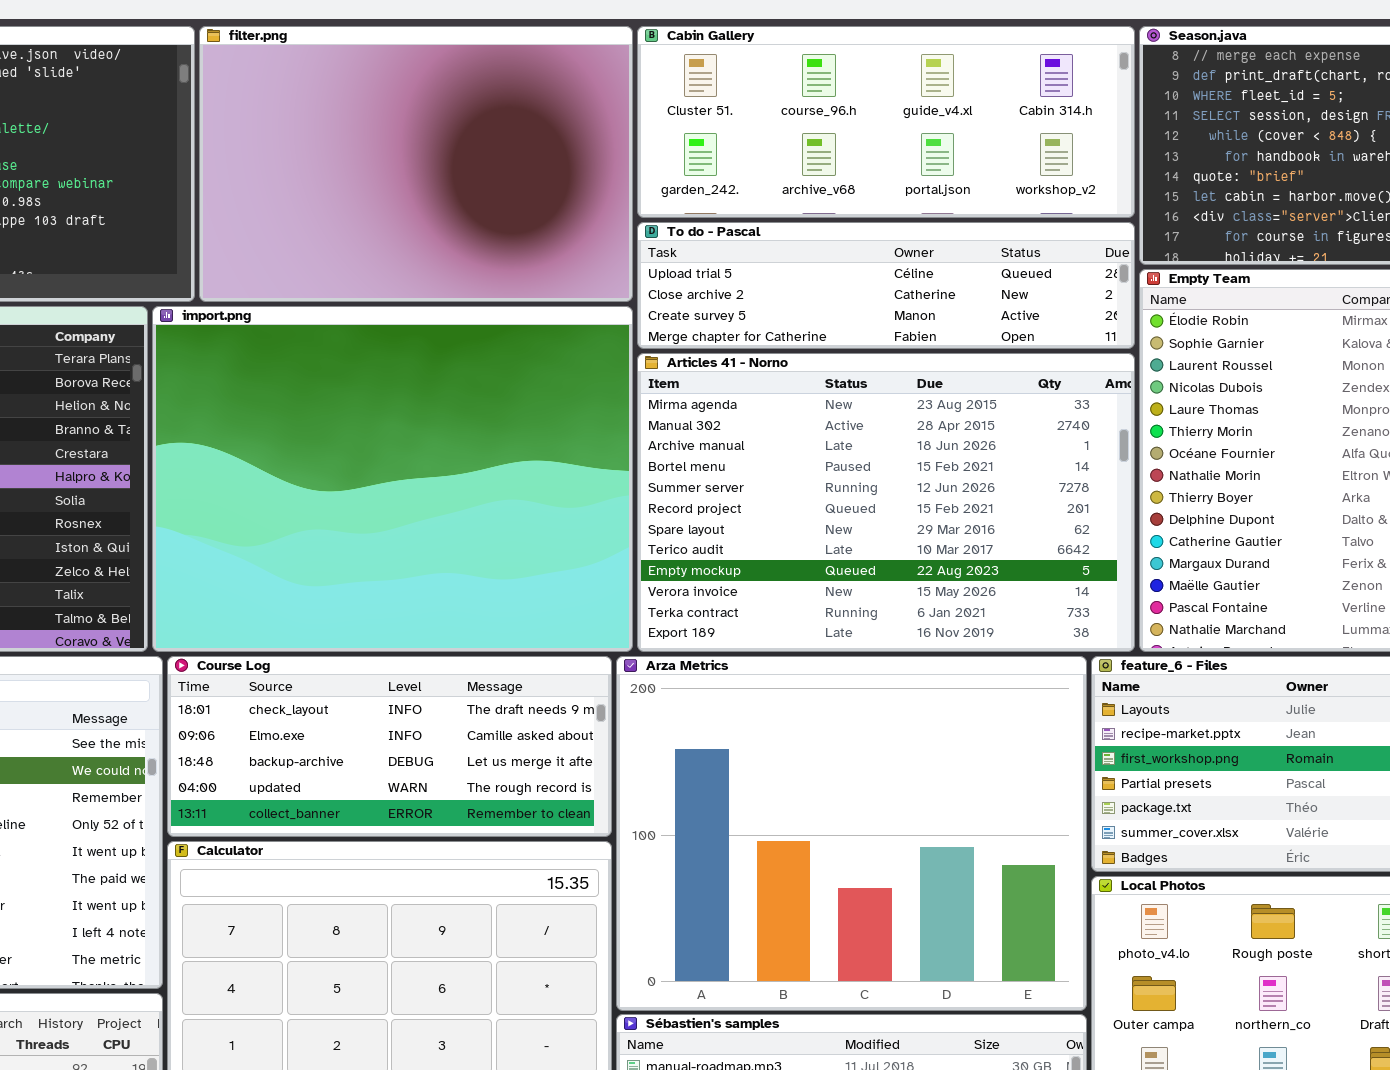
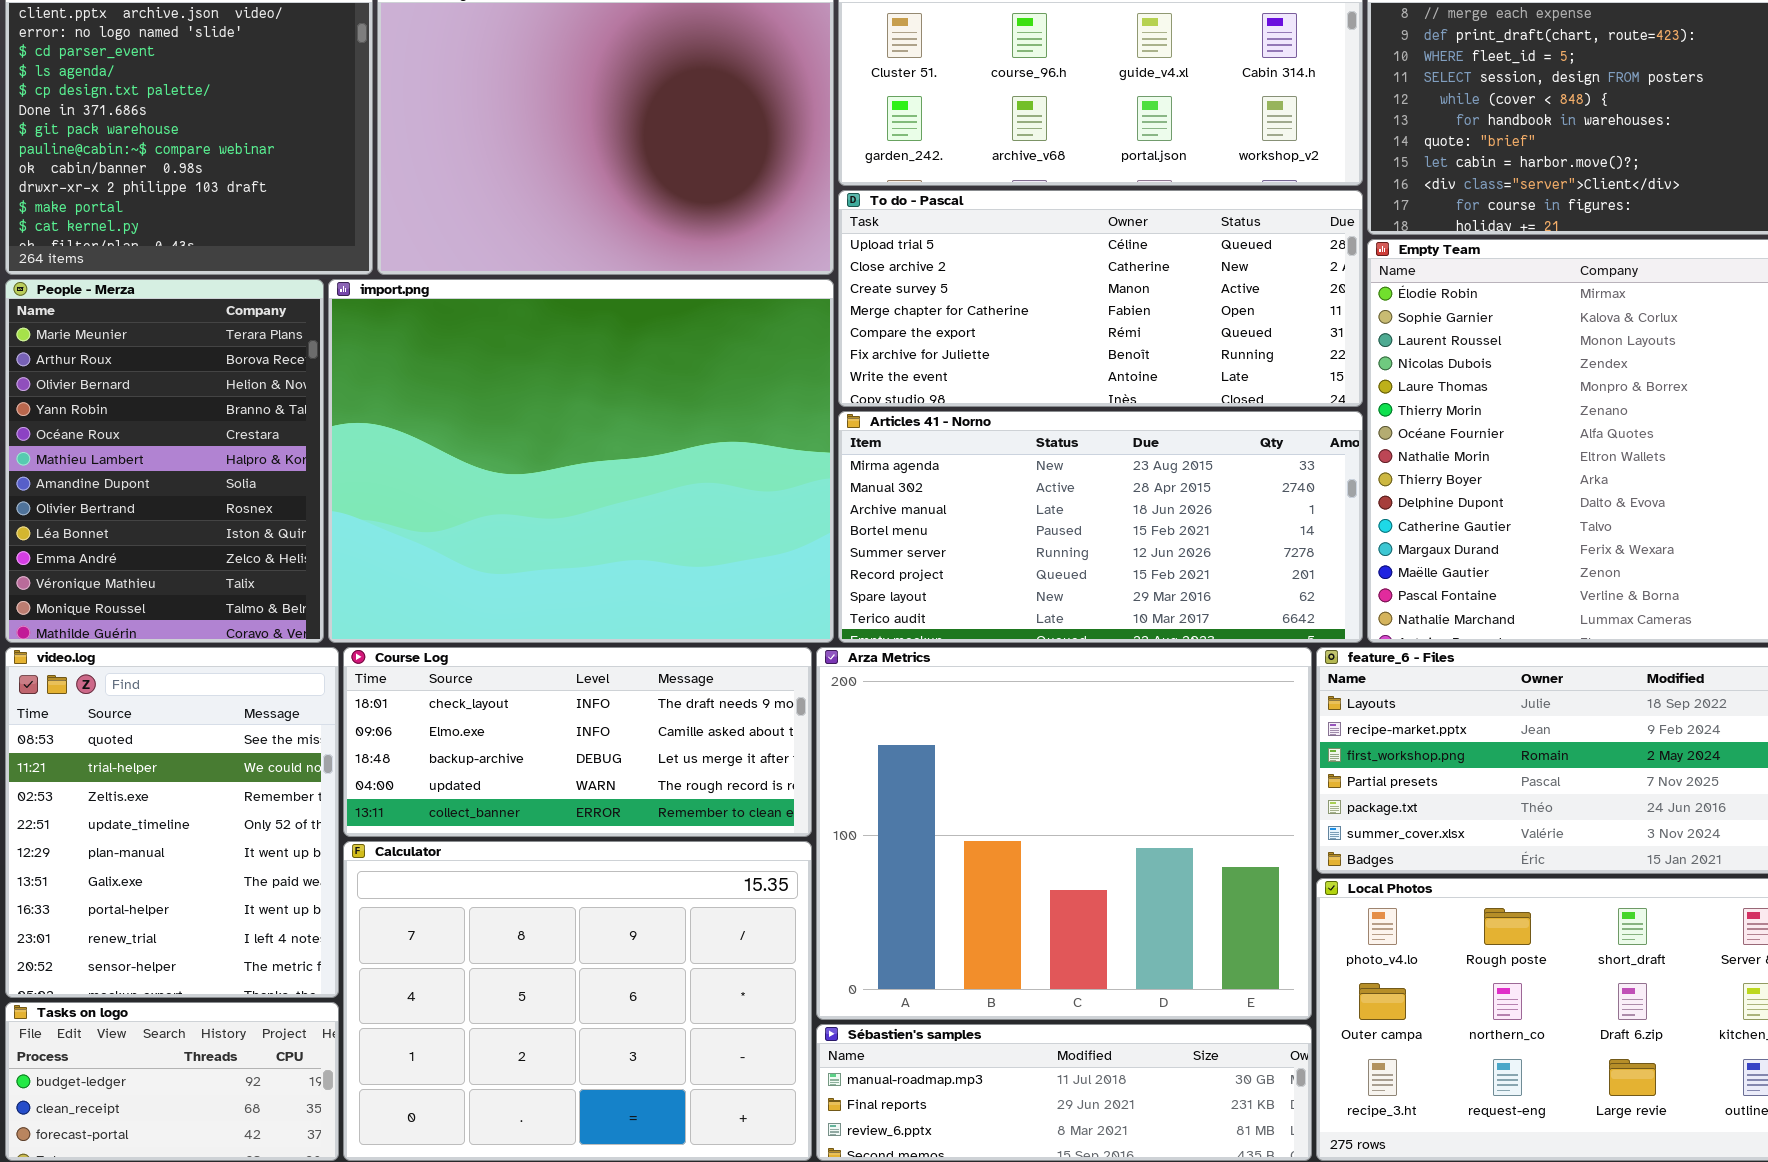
To do - Pascal: [637,222,1135,349] -> [838,190,1363,407], resized
Articles 41 - Norno: [637,353,1135,652] -> [838,411,1363,643], resized

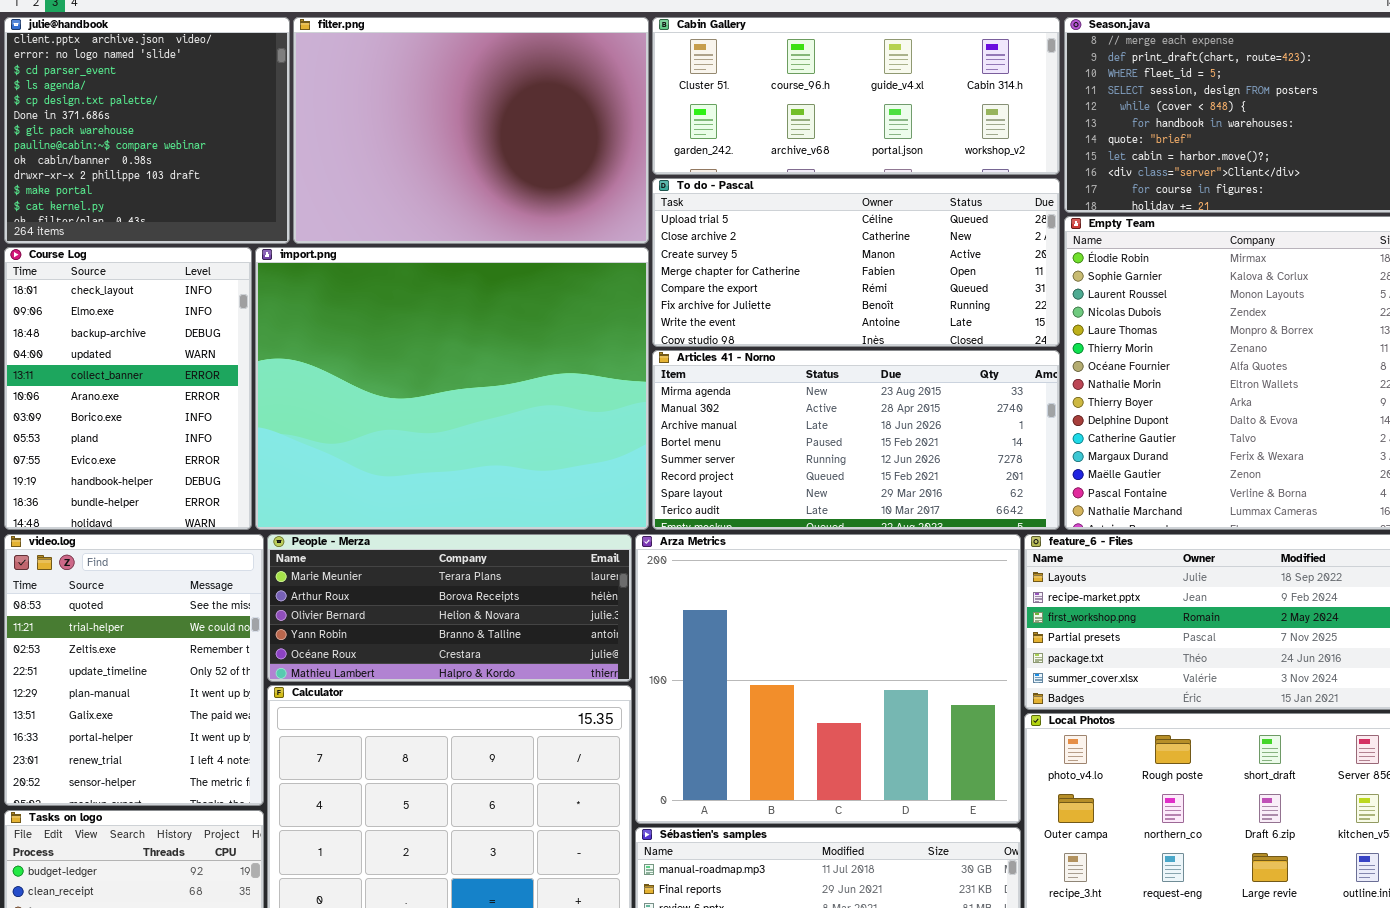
People - Merza: [5,279,324,643] -> [267,534,632,682], moved, resized
Course Log: [343,647,812,837] -> [4,247,252,530], moved, resized

